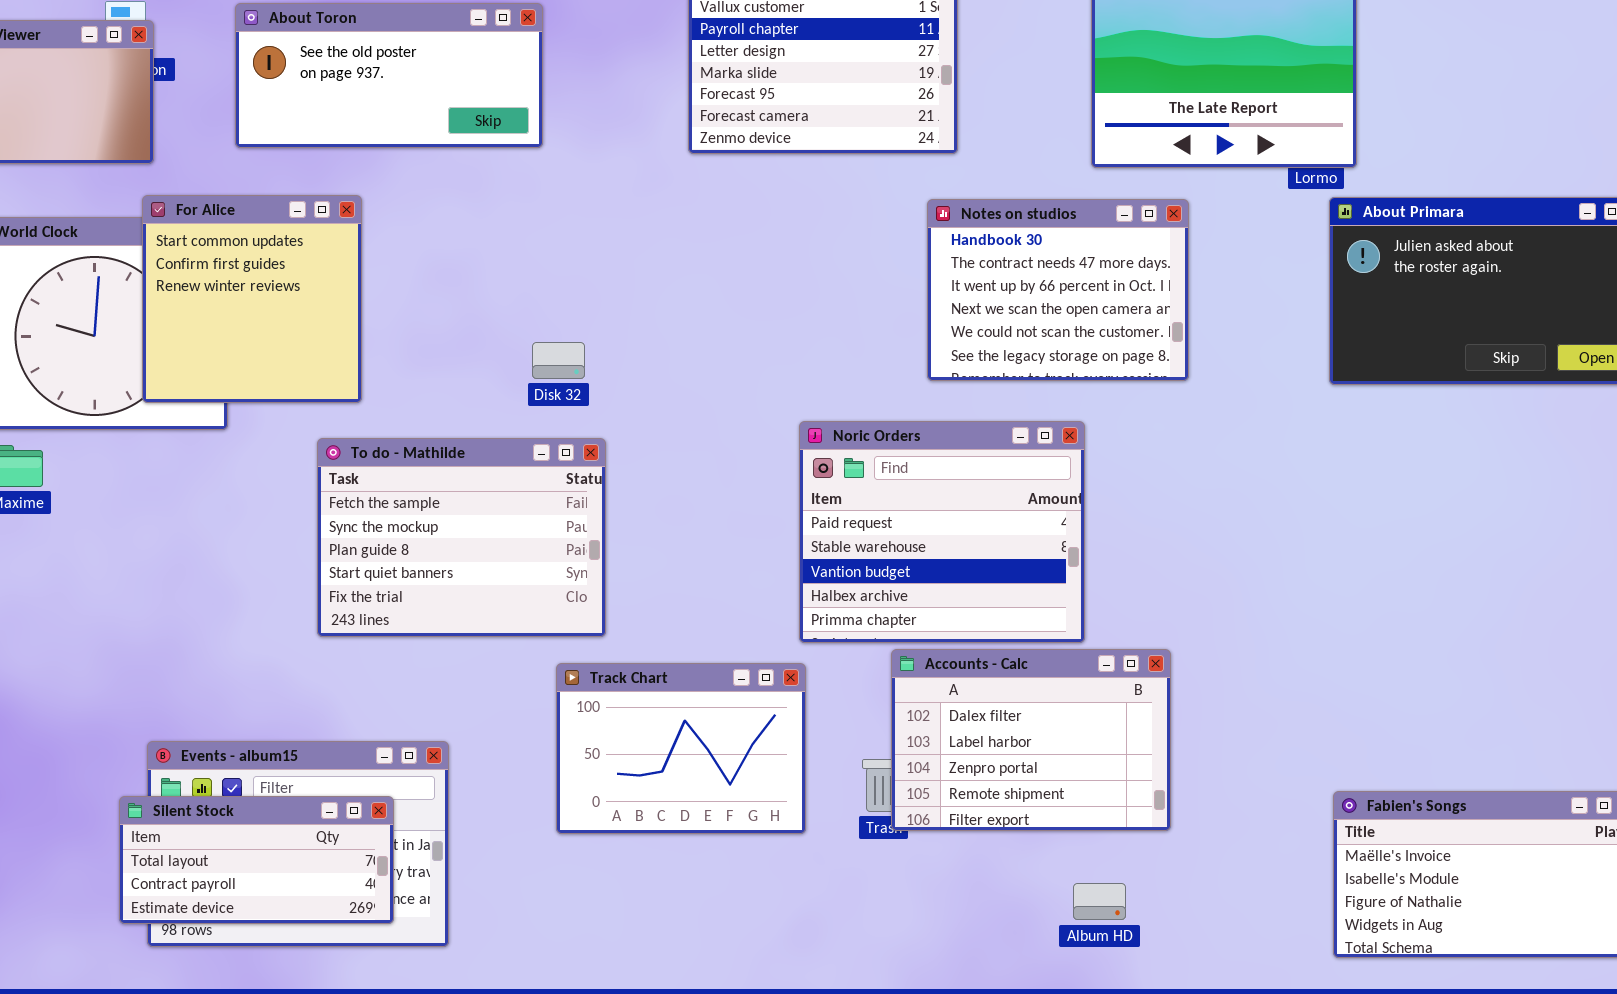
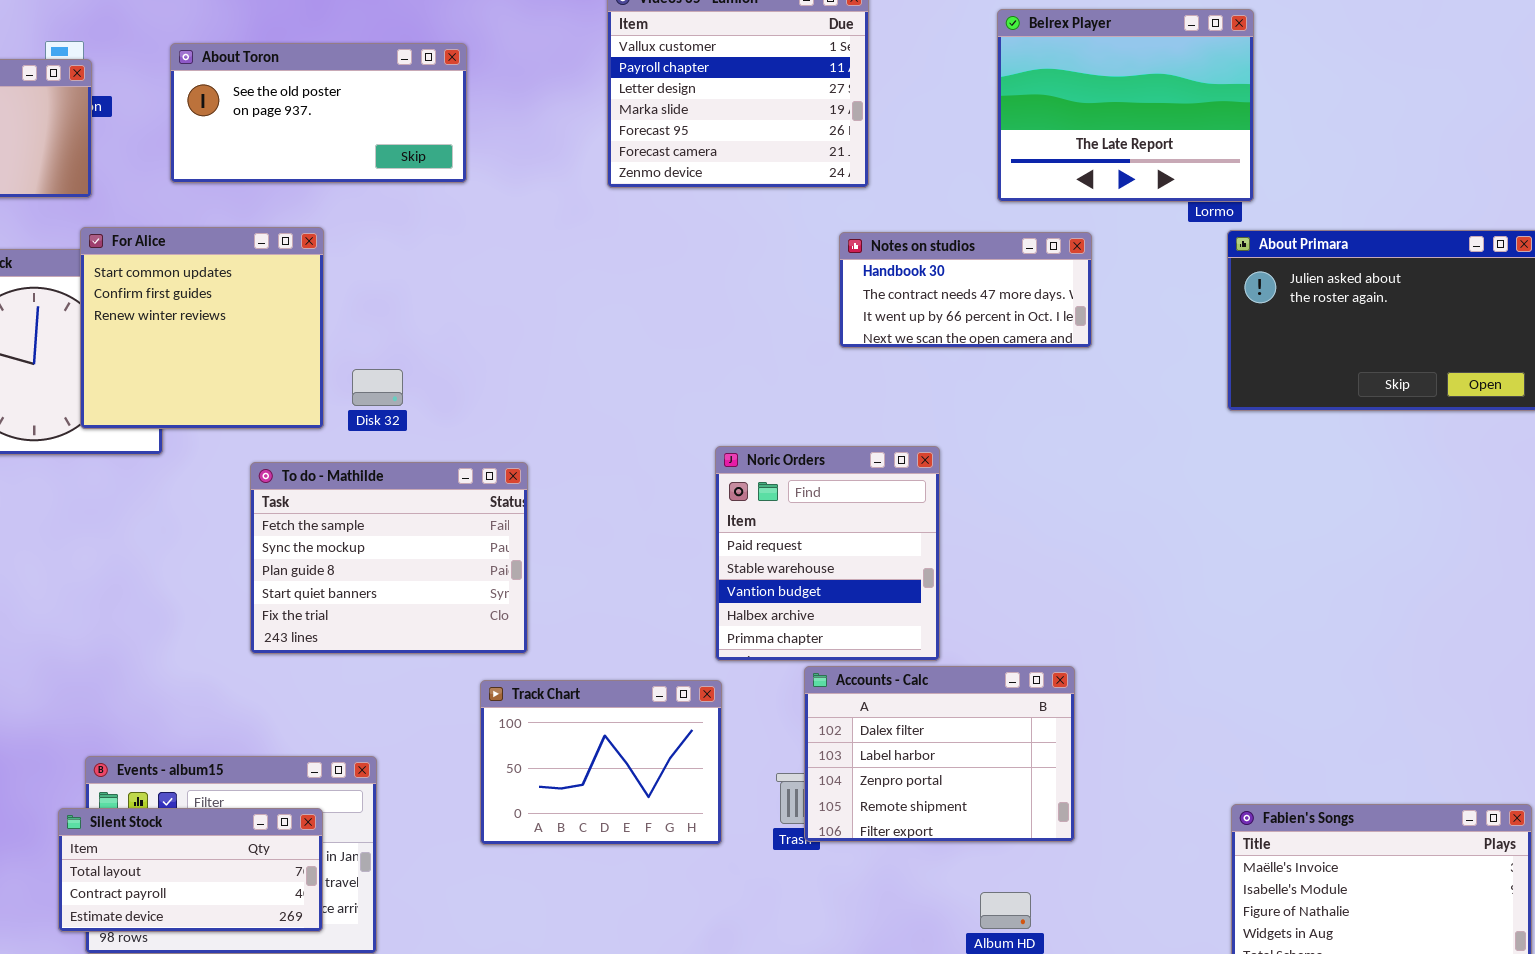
For Alice: [142,195,362,403] -> [80,227,324,429], resized
Notes on studios: [927,199,1189,381] -> [839,232,1092,348], resized
Disk 32: [532,342,585,379] -> [352,369,403,406], moved
Noric Orders: [799,421,1085,643] -> [715,446,940,661], resized

